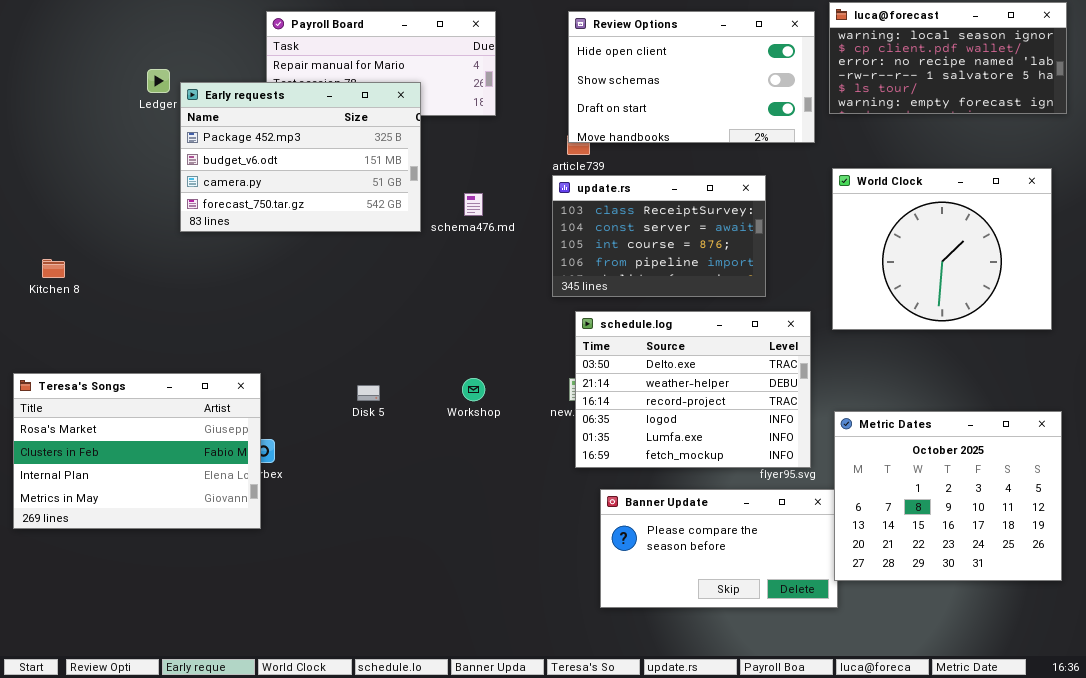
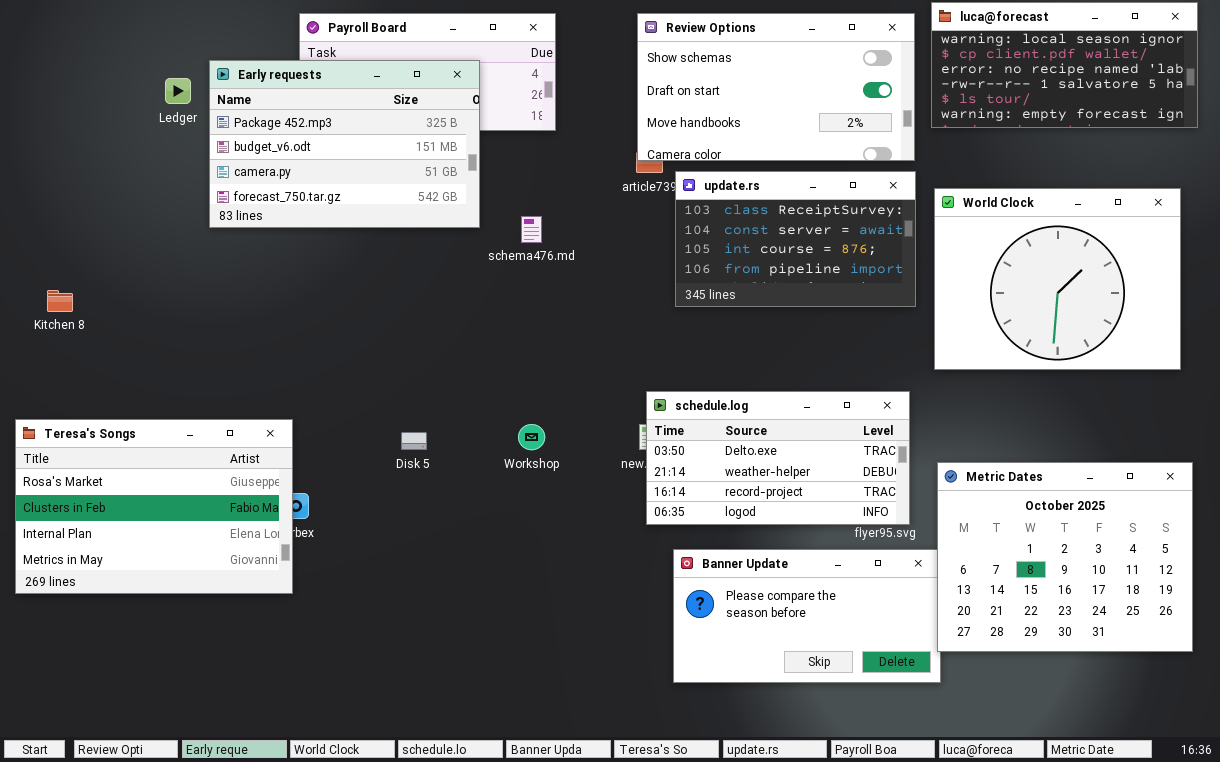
Review Options: [568,11,815,143] -> [637,13,915,161], scrolled down 1 row
Early requests: [180,82,421,232] -> [209,60,480,228], moved
update.rs: [552,175,766,297] -> [675,171,916,307], moved
schedule.log: [575,311,811,468] -> [646,391,910,525], resized

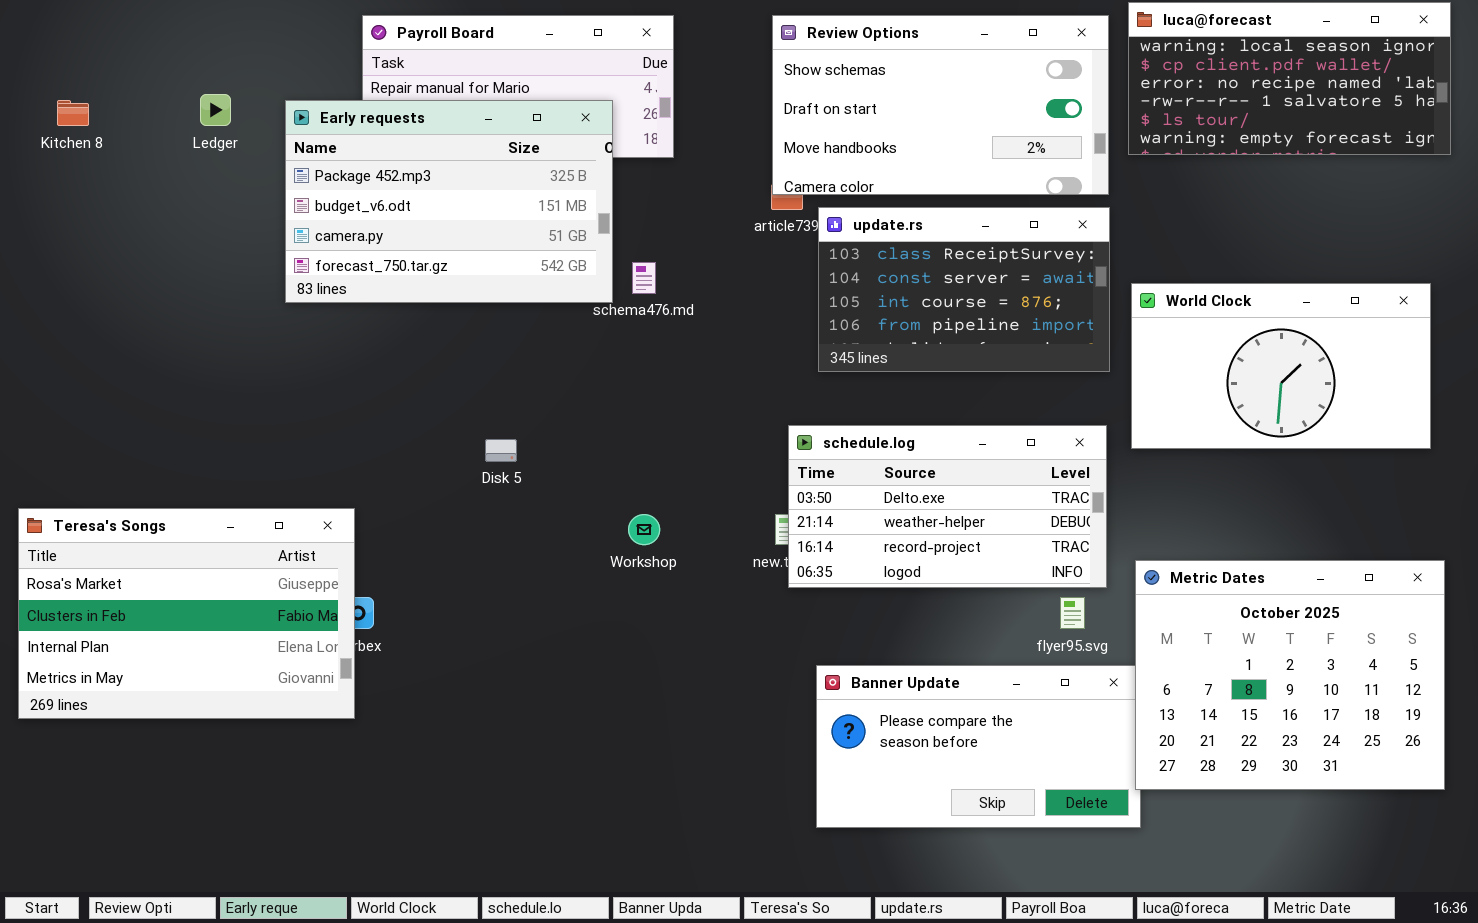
Early requests: [209,60,480,228] -> [285,100,613,303], moved
World Clock: [934,188,1181,370] -> [1131,283,1431,449], resized
Kitchen 8: [47,290,73,312] -> [57,100,89,126], moved
schedule.log: [646,391,910,525] -> [788,425,1107,588], moved
Disk 5: [401,432,427,450] -> [485,439,517,462], moved

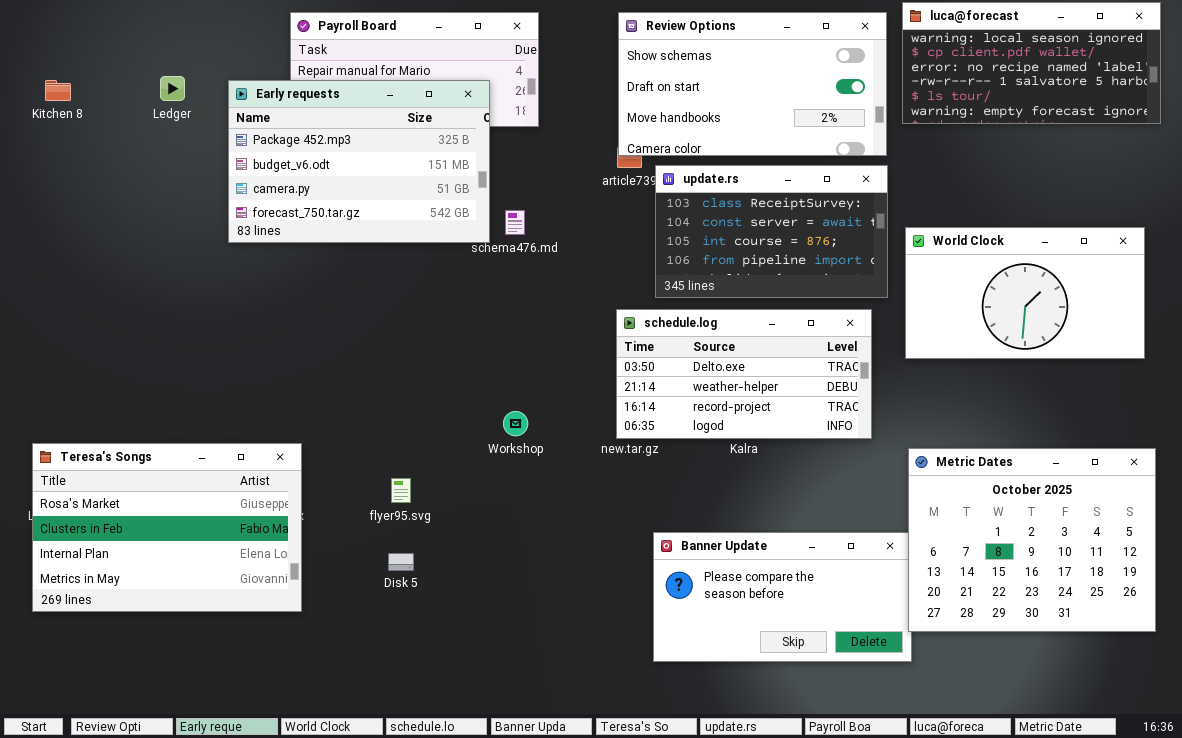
schedule.log: [788,425,1107,588] -> [616,309,872,439], moved
Disk 5: [485,439,517,462] -> [388,553,414,571], moved
Teresa's Songs: [18,508,355,719] -> [32,443,302,612], moved
flyer95.svg: [1060,597,1085,629] -> [391,478,411,503], moved

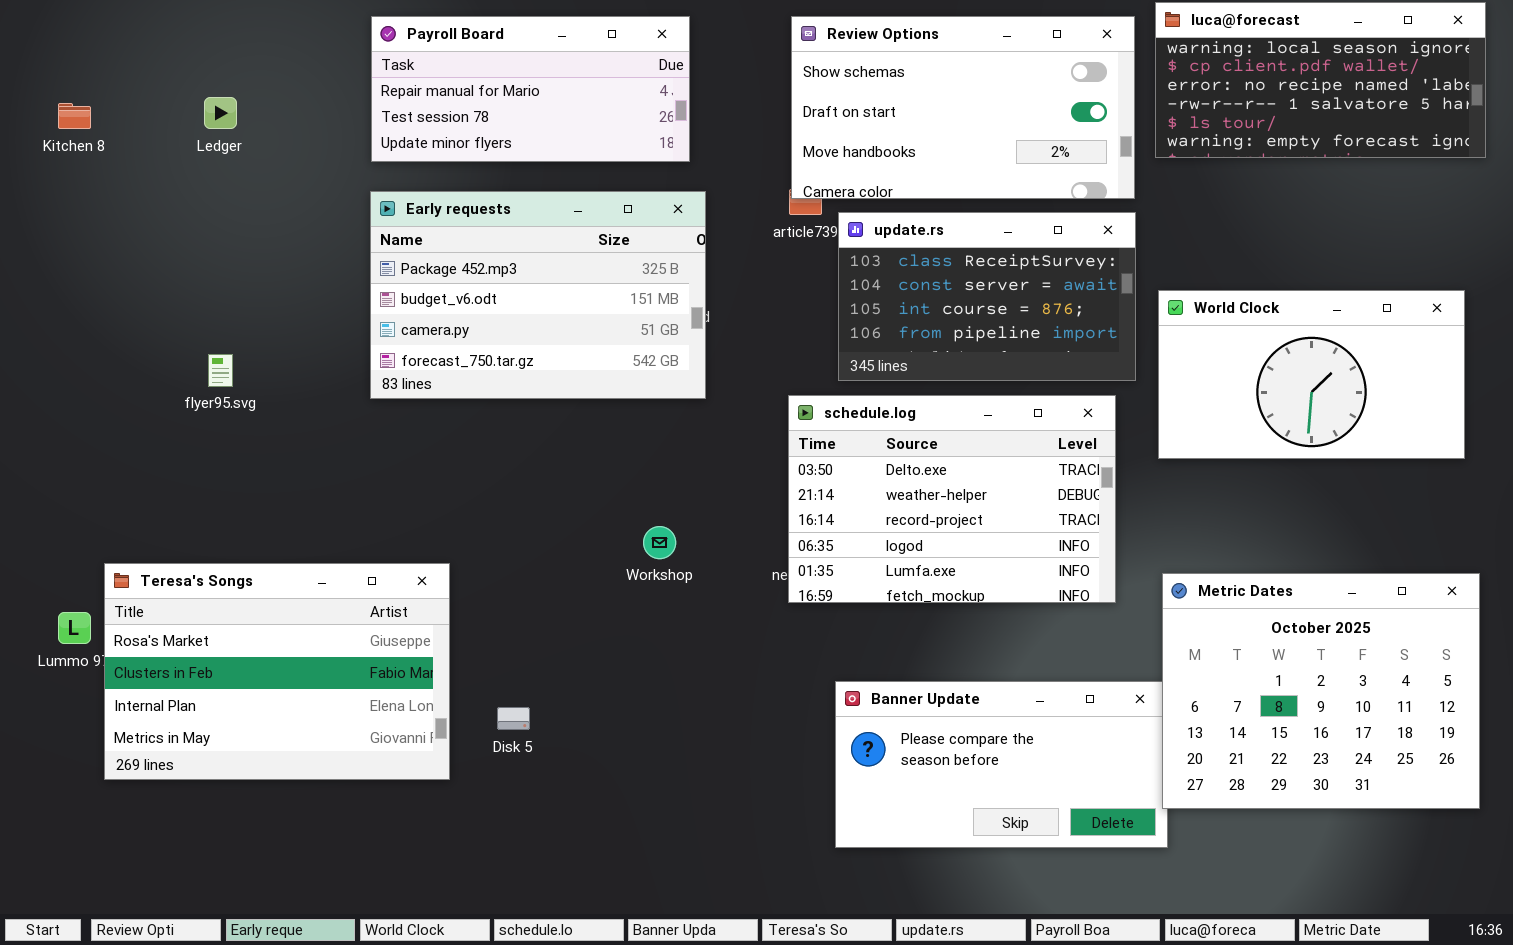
Early requests: [228,80,490,243] -> [370,191,706,399], moved
schedule.log: [616,309,872,439] -> [788,395,1116,603], resized
Teresa's Songs: [32,443,302,612] -> [104,563,450,780], moved
flyer95.svg: [391,478,411,503] -> [208,354,233,387], moved

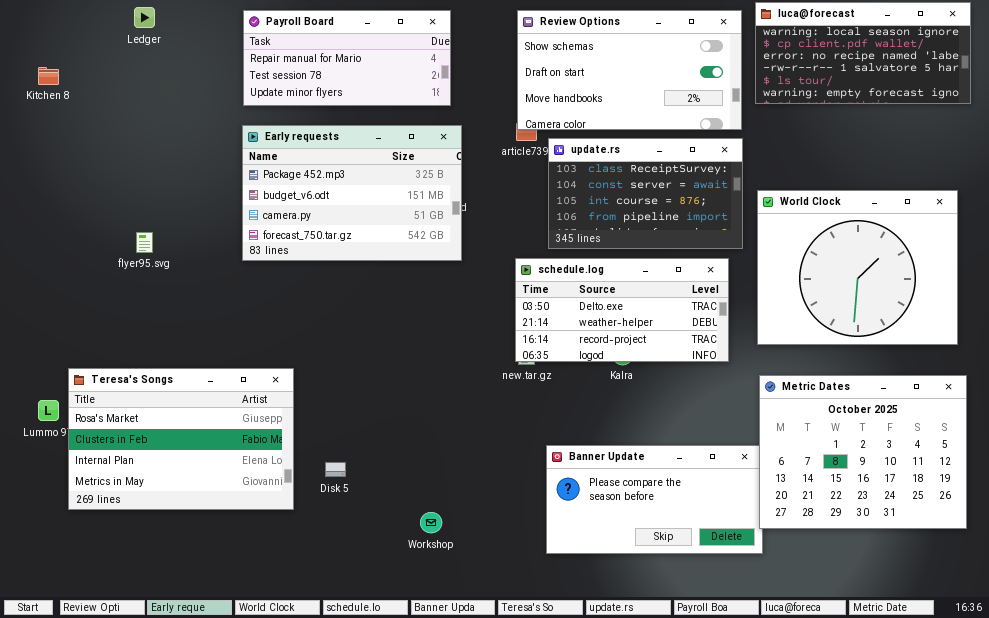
Ledger: [204,97,237,129] -> [134,7,155,28], moved
World Clock: [1158,290,1465,459] -> [757,190,958,345], resized
schedule.log: [788,395,1116,603] -> [515,258,729,362], resized
Workshop: [643,526,676,559] -> [420,512,442,533], moved

